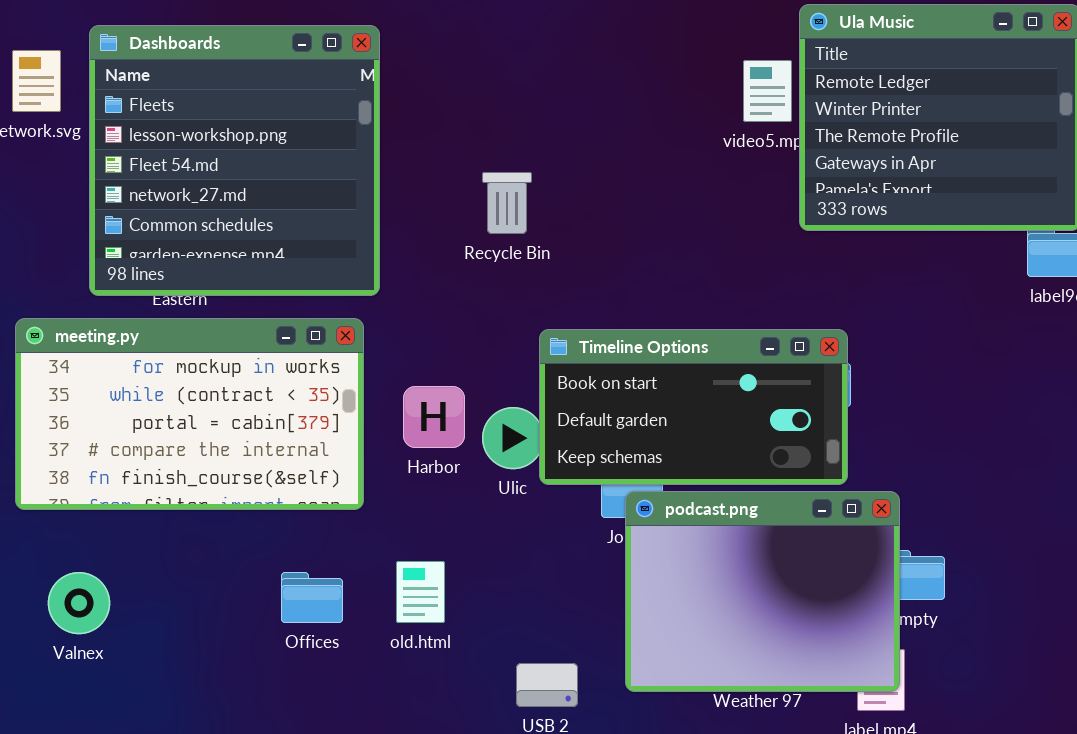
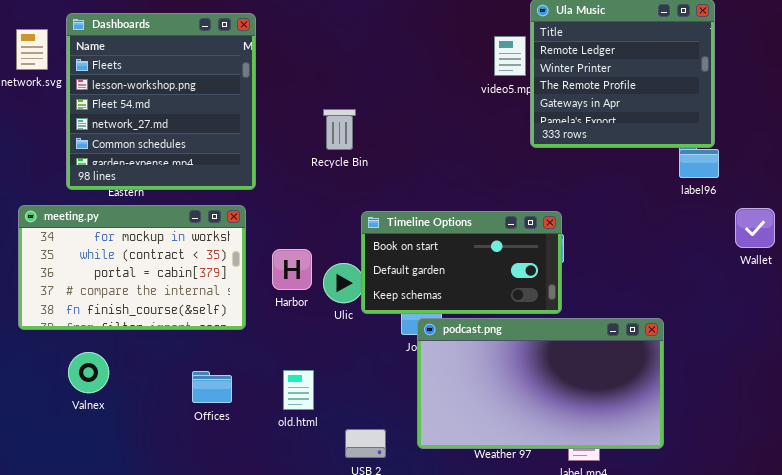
podcast.png: [625,491,900,692] -> [417,318,664,449], resized
old.html: [396,561,445,623] -> [283,370,314,410], moved
Valnex: [48,572,110,634] -> [68,352,109,393], moved

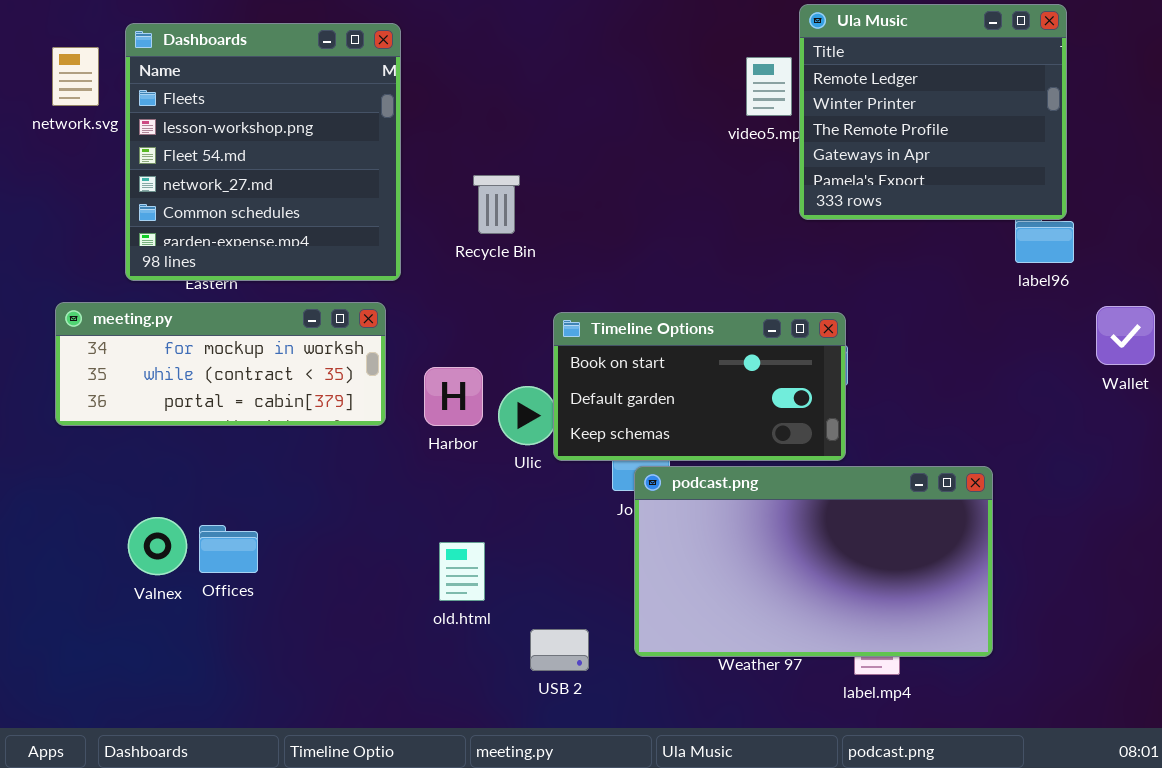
Recycle Bin: [323,109,356,150] -> [473,175,520,234], moved
meeting.py: [18,205,246,330] -> [55,302,386,426], resized
Offices: [192,371,232,403] -> [199,525,258,573], moved

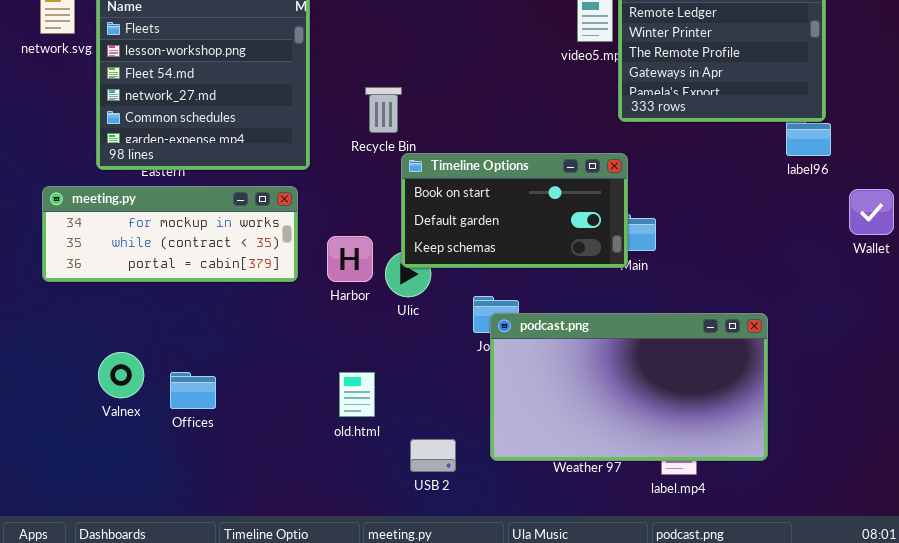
Timeline Options: [553,312,846,461] -> [401,153,628,268], moved
Offices: [199,525,258,573] -> [170,372,216,409], moved

